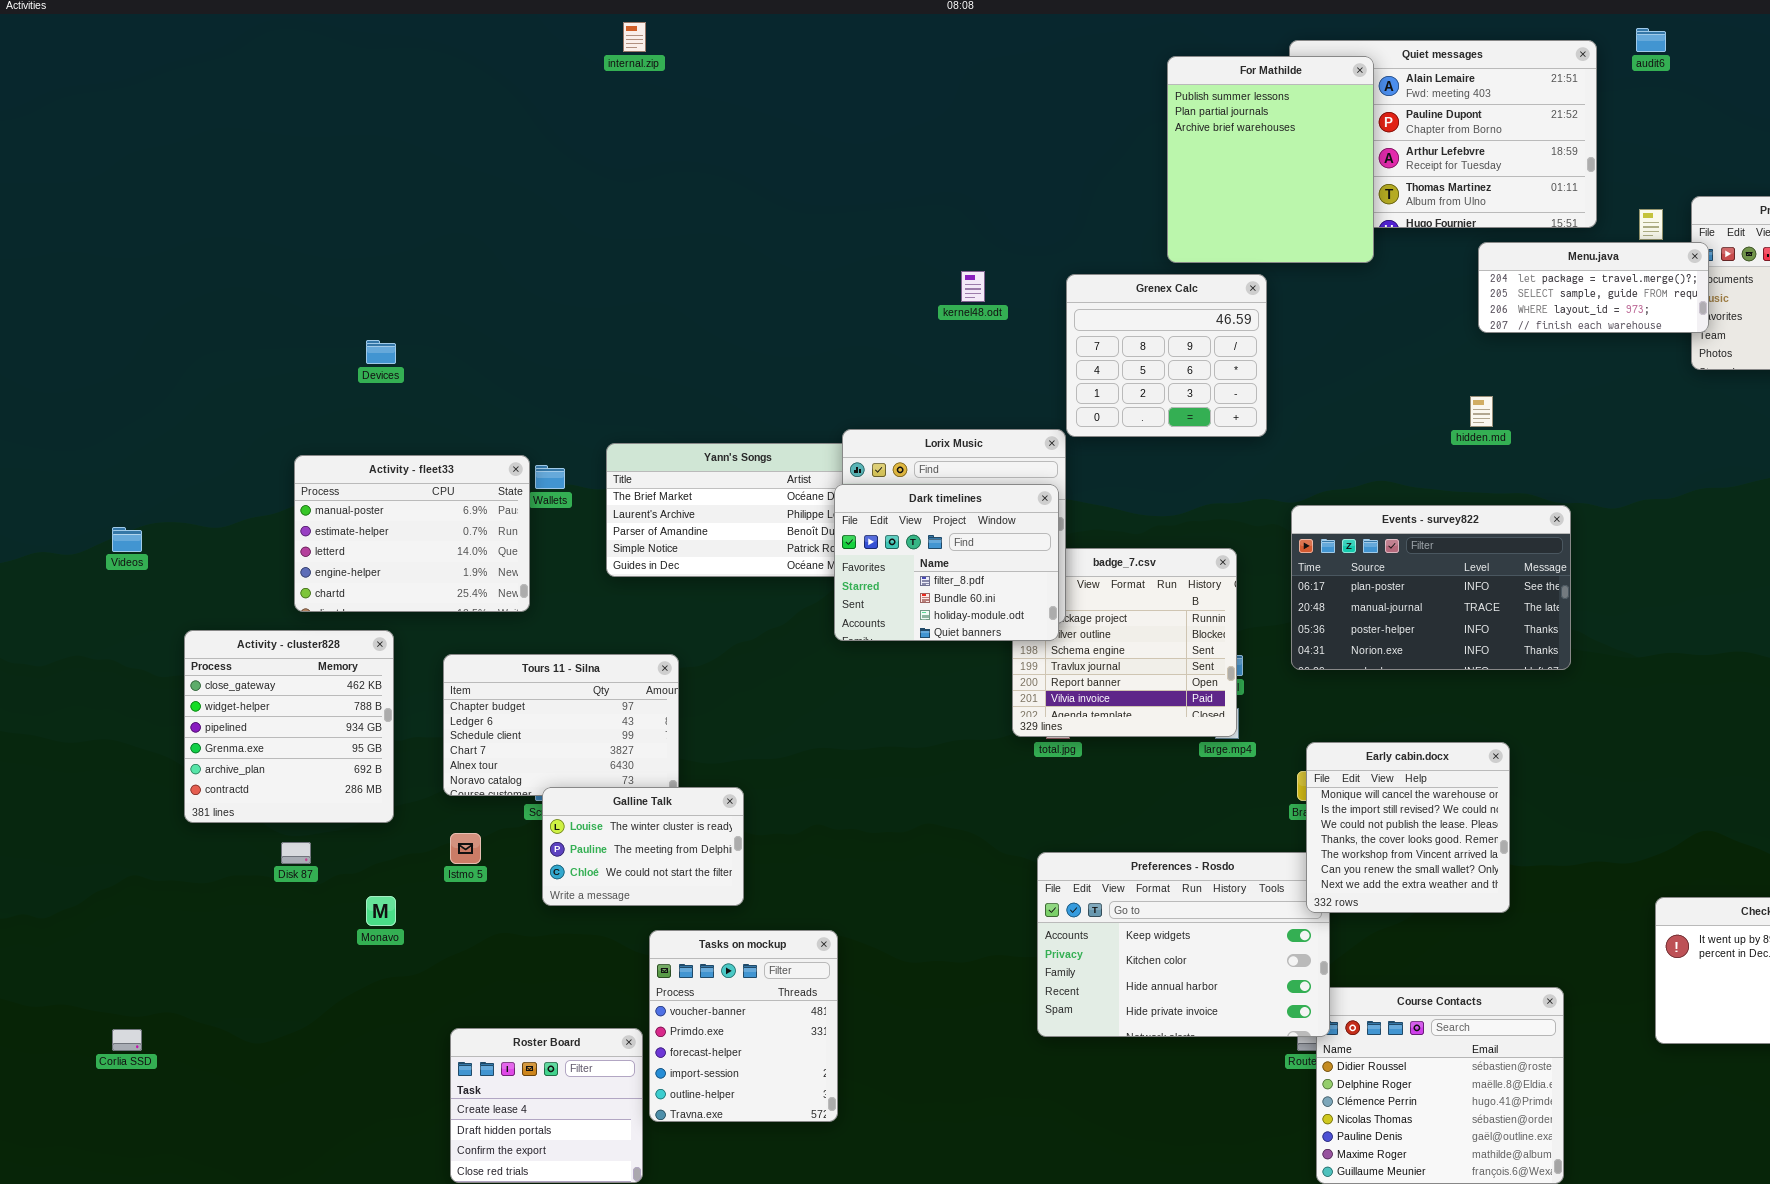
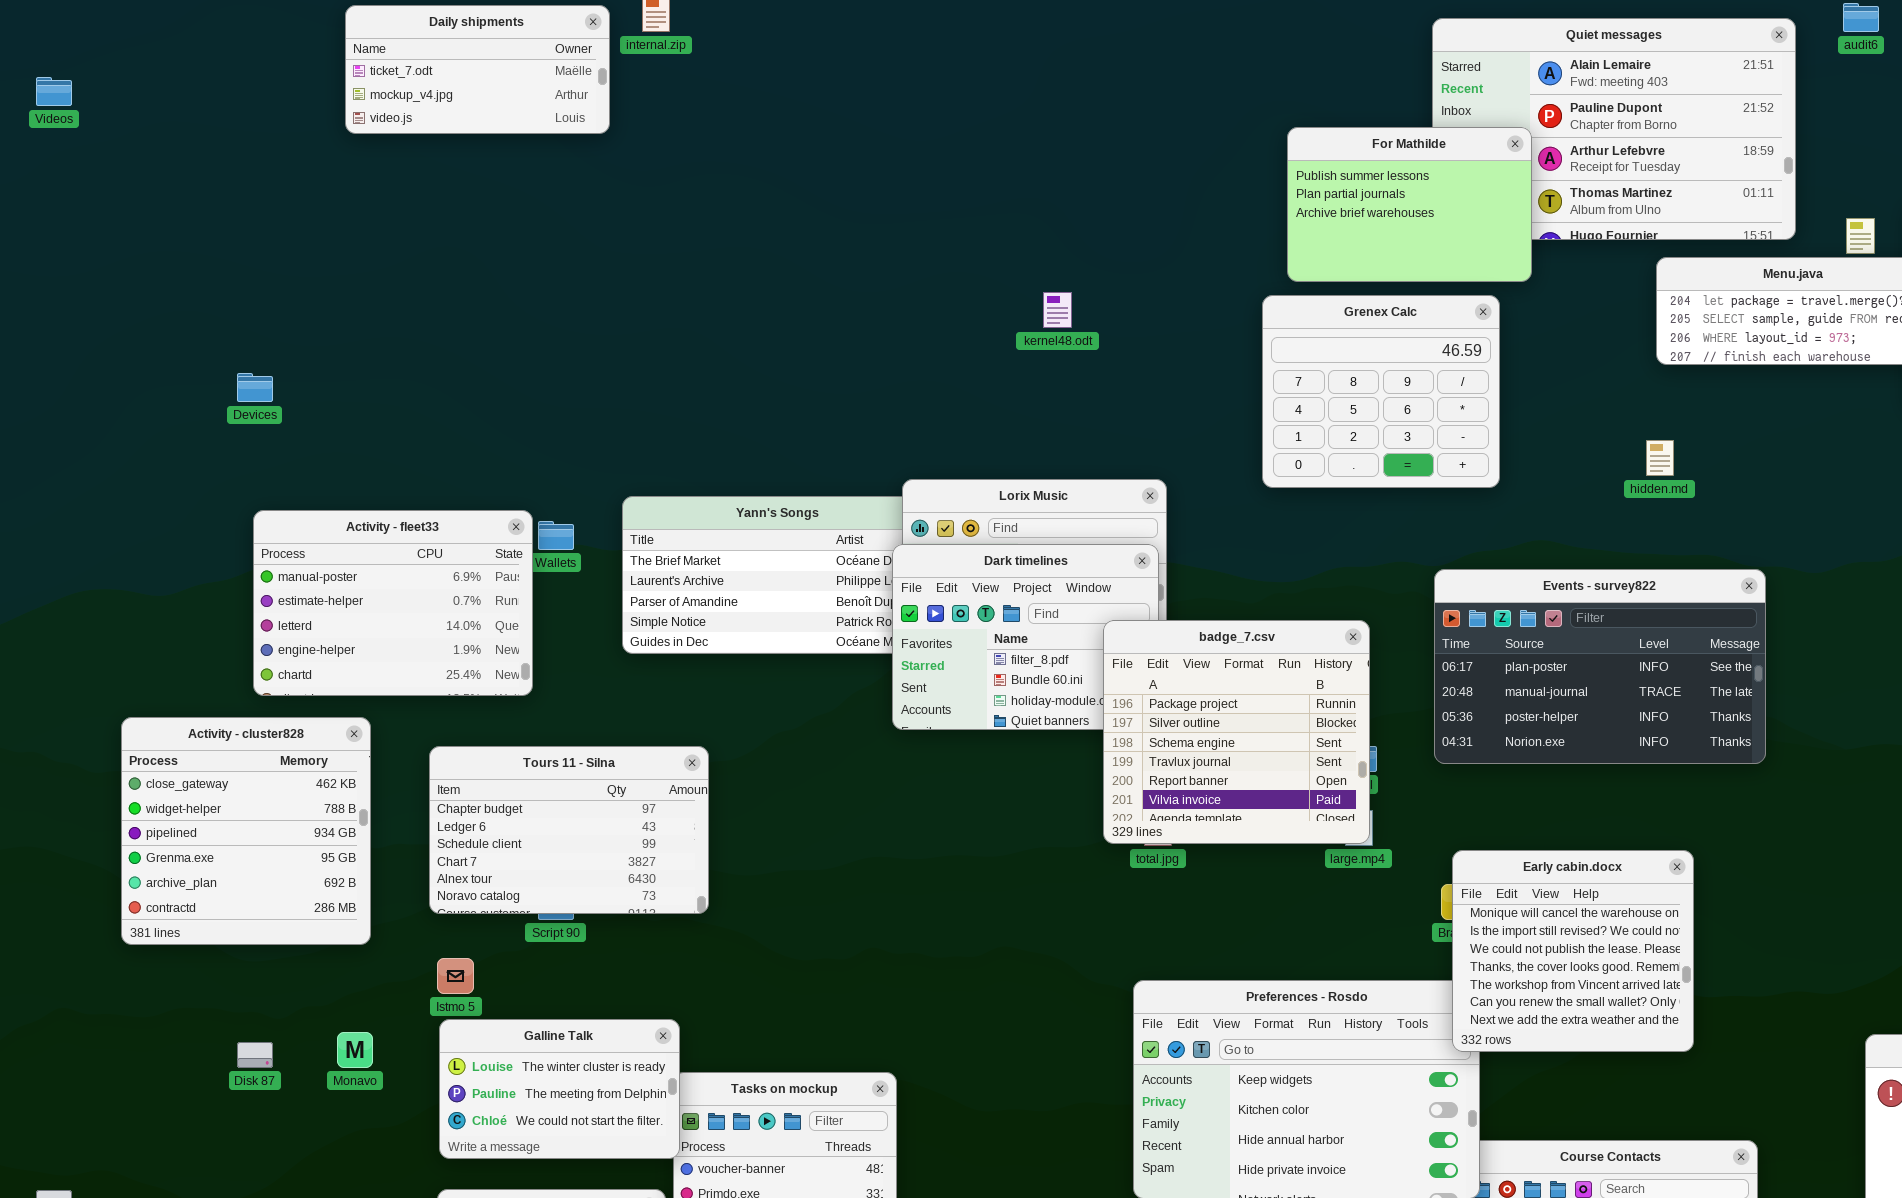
Daily shipments: none -> [345,5,610,134], opened
For Mathilde: [1167,56,1374,263] -> [1287,127,1532,282], resized
Grenex Calc: [1066,274,1267,437] -> [1262,295,1500,488], moved
Devices: [366,340,396,364] -> [237,373,273,402], moved
Videos: [112,527,142,552] -> [36,77,72,106], moved
badge_7.csv: [1012,548,1237,737] -> [1103,620,1370,844], raised
Galline Talk: [542,787,744,906] -> [439,1019,680,1159], moved
Disk 87: [281,842,311,864] -> [237,1042,273,1068], moved

